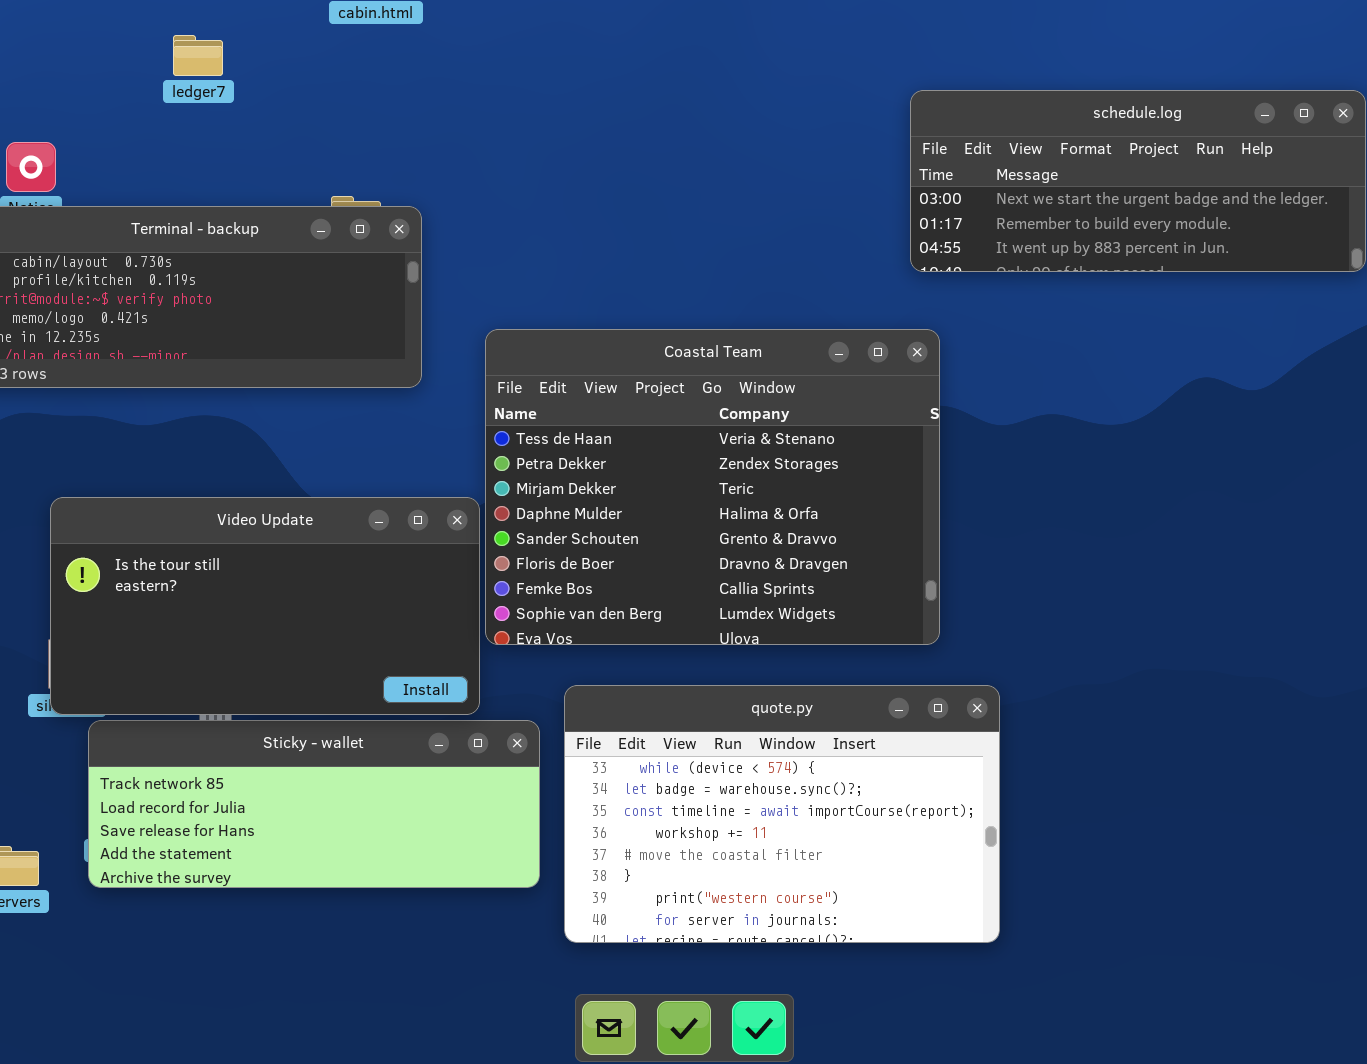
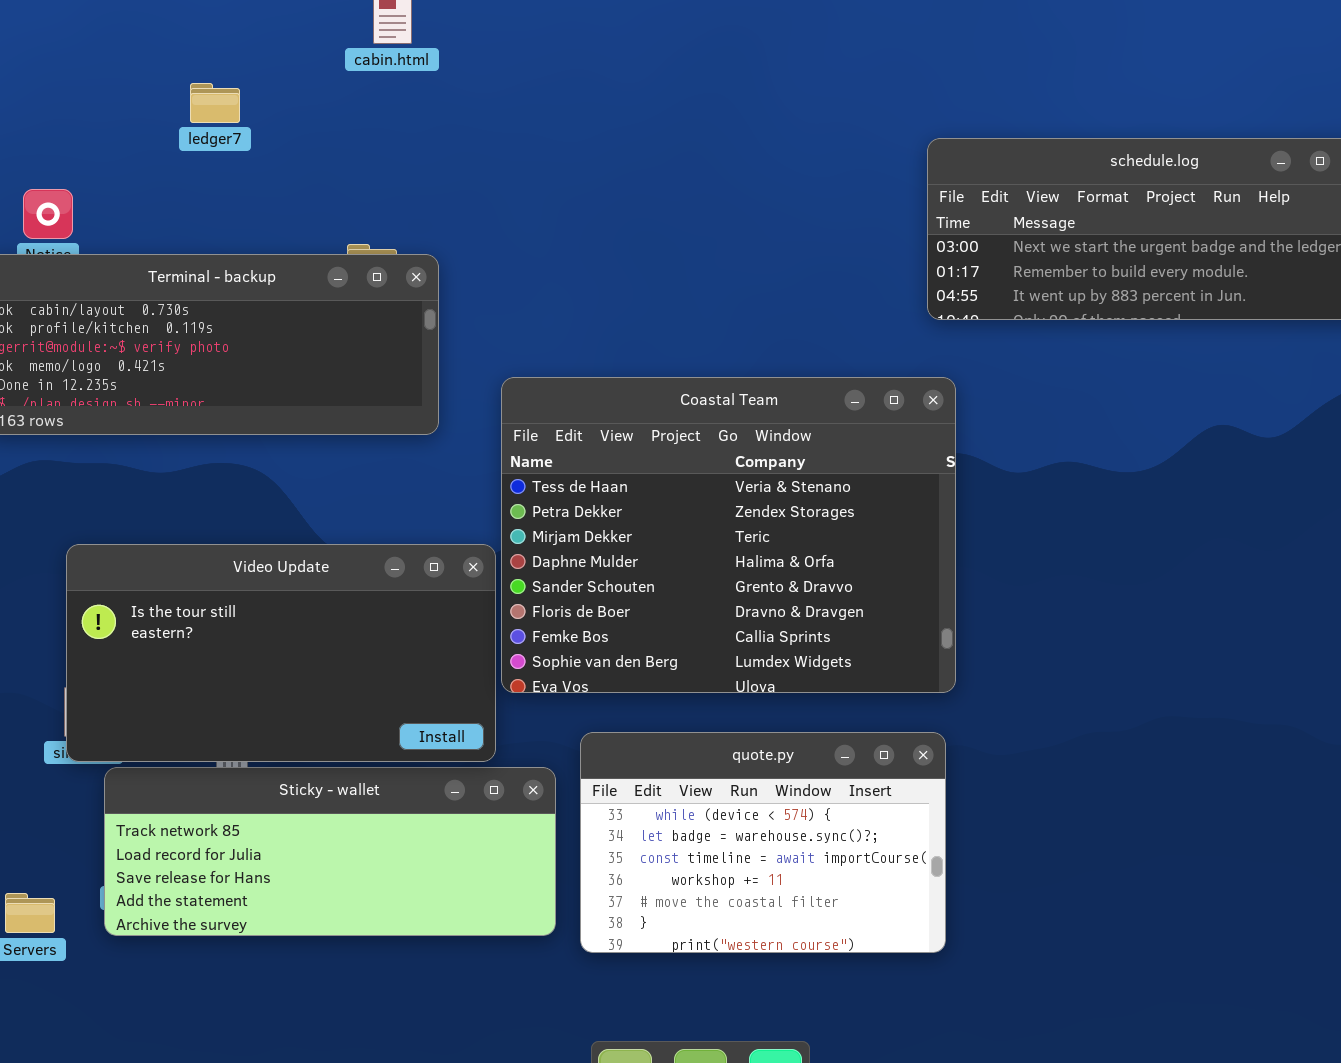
quote.py: [564,685,1000,943] -> [580,732,946,953], resized

